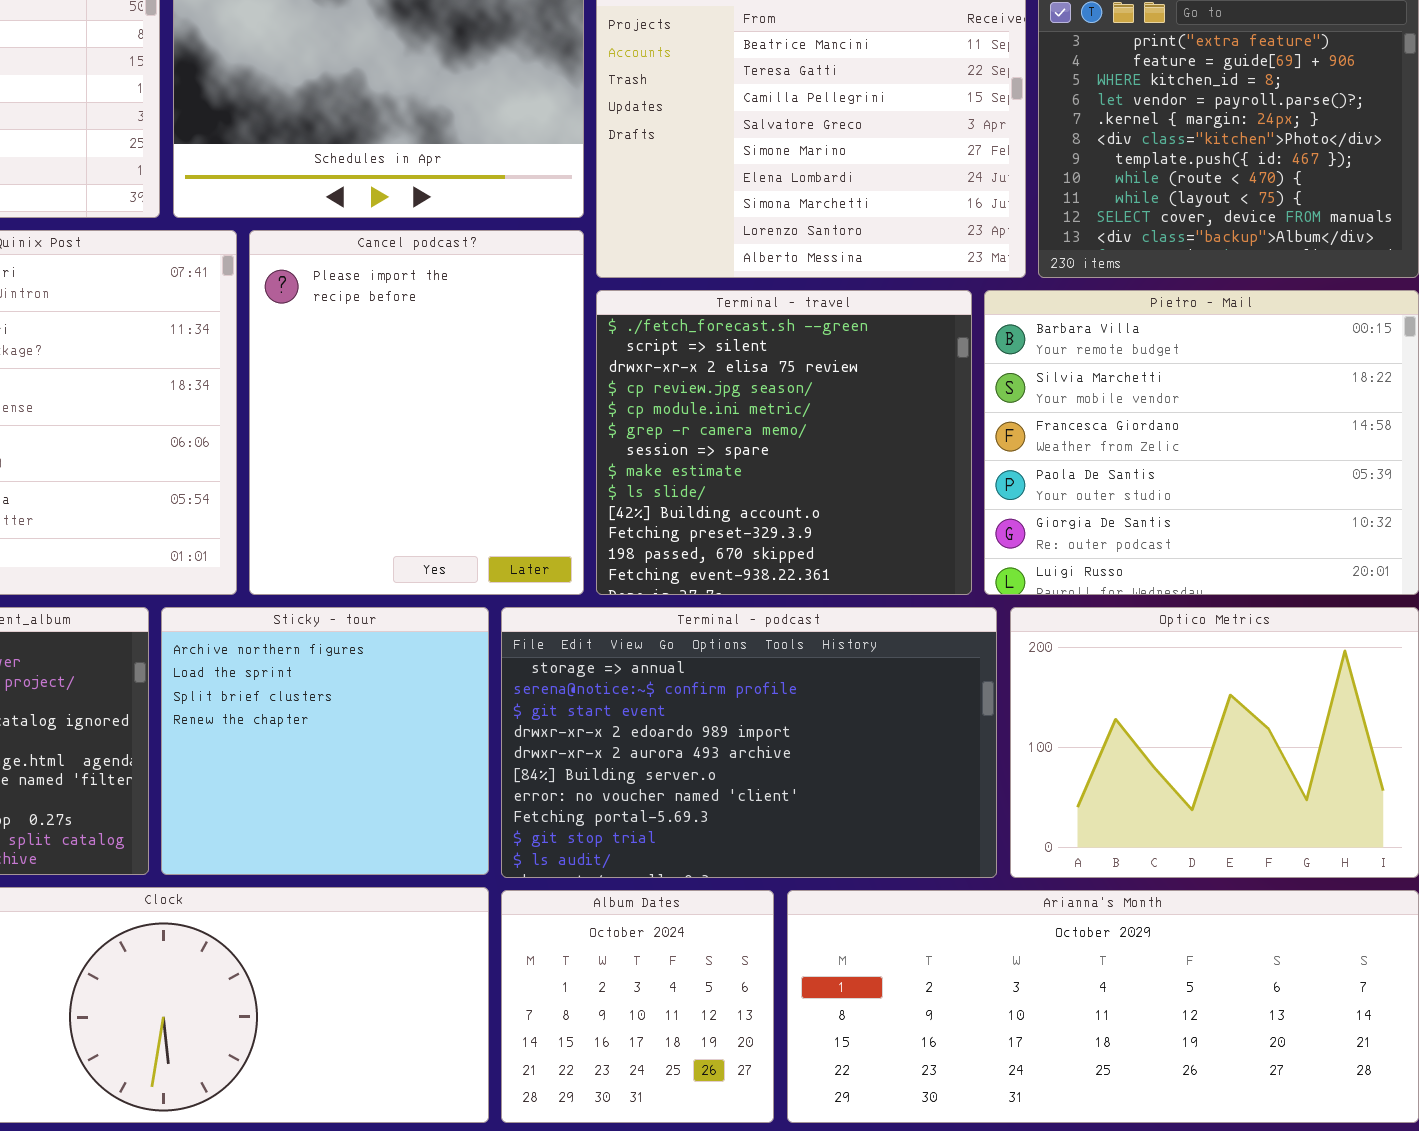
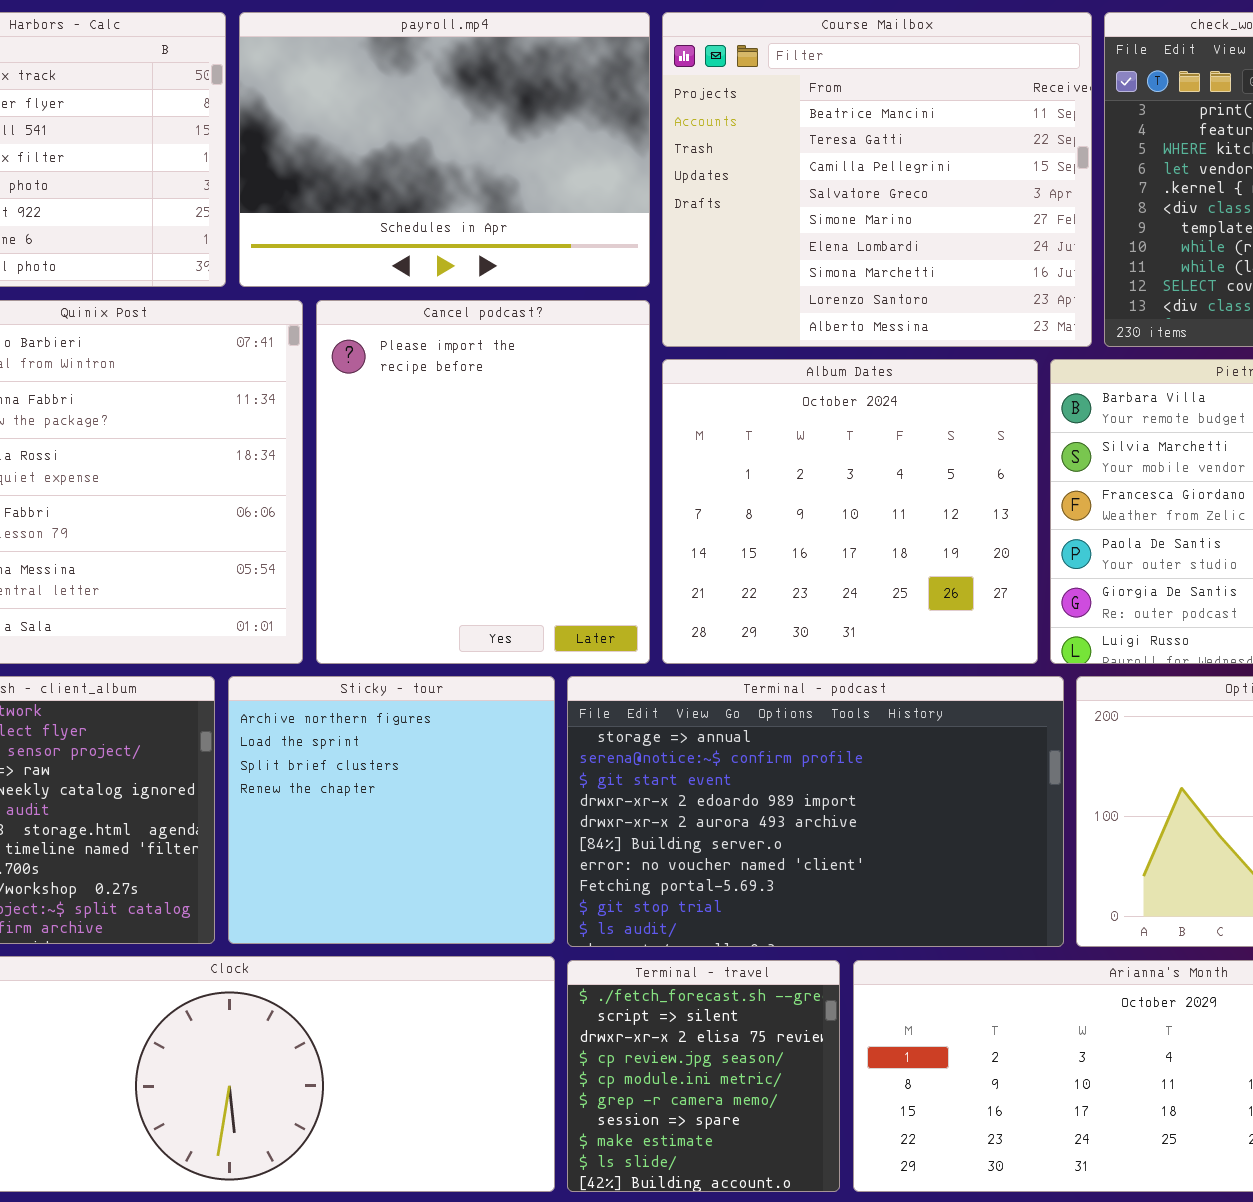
Terminal - travel: [596,290,972,595] -> [567,960,840,1192], moved, resized
Album Dates: [501,890,774,1123] -> [662,359,1038,664], moved, resized

